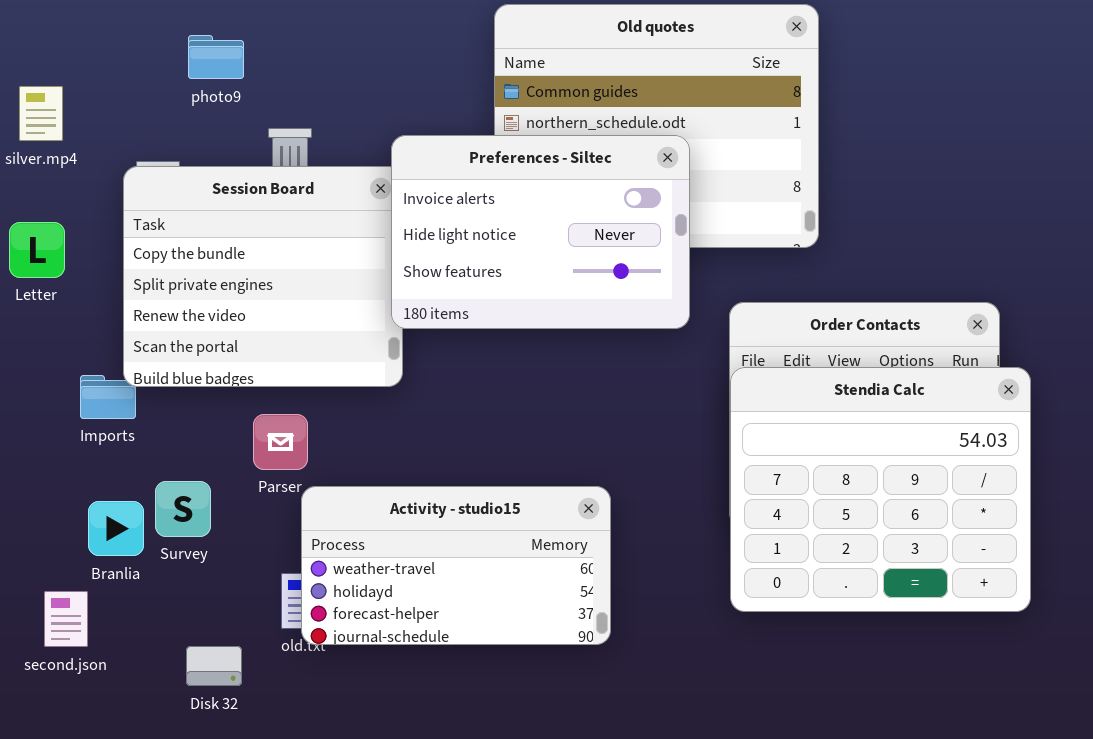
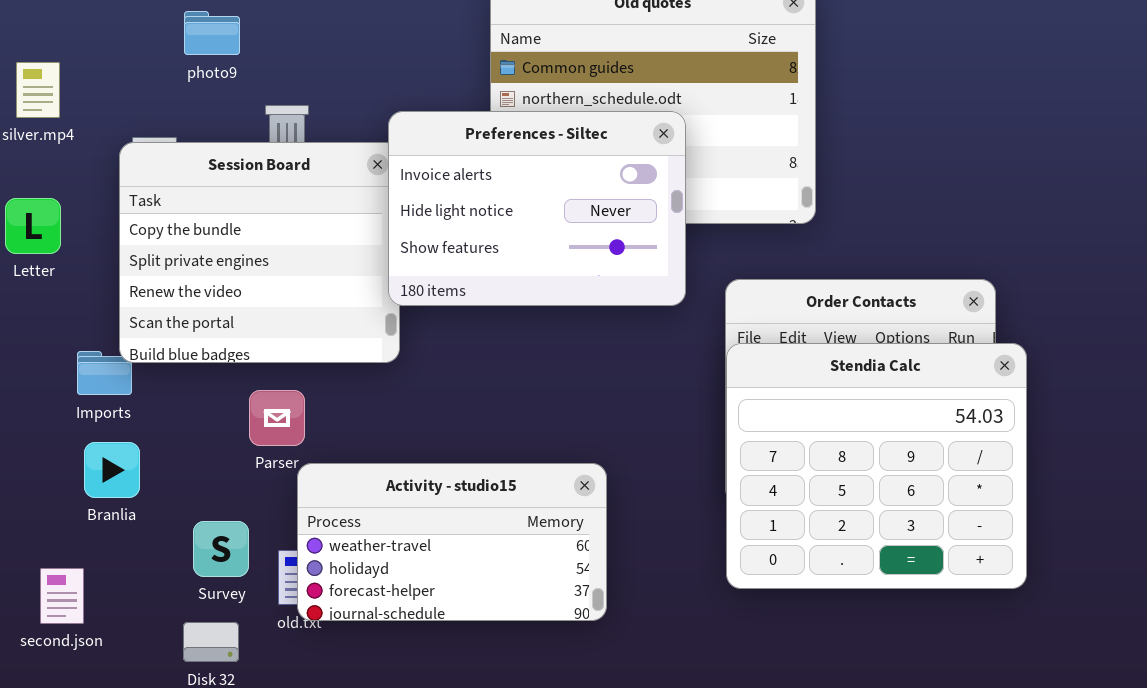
Survey: [155,481,211,537] -> [193,521,249,577], moved
Branlia: [88,501,144,556] -> [84,442,140,498], moved

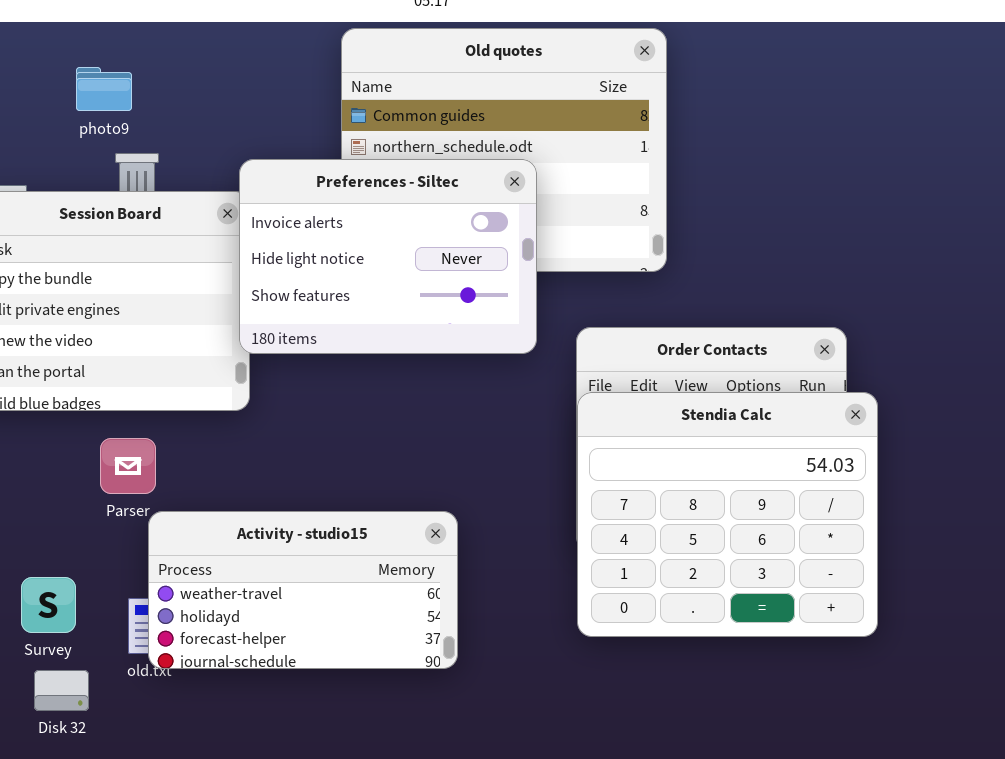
photo9: [184,11,240,55] -> [76,67,132,111], moved
Survey: [193,521,249,577] -> [21,577,76,633], moved

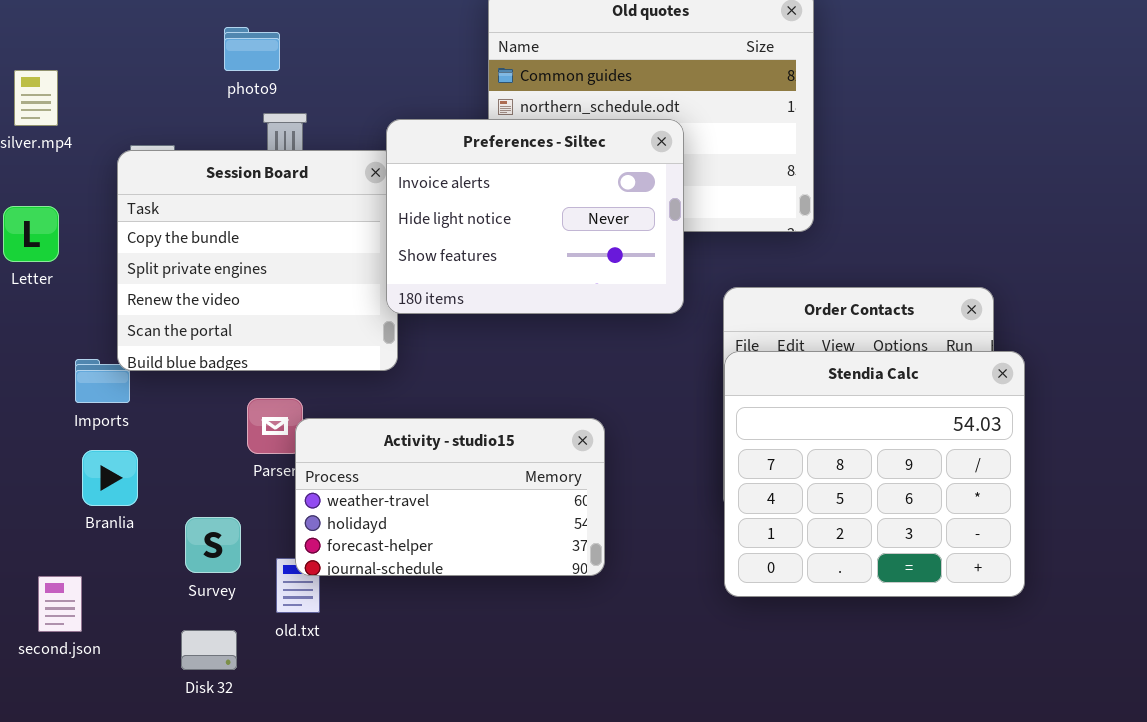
Activity - studio15: [148,511,458,669] -> [295,418,605,576], moved
Survey: [21,577,76,633] -> [185,517,241,573], moved

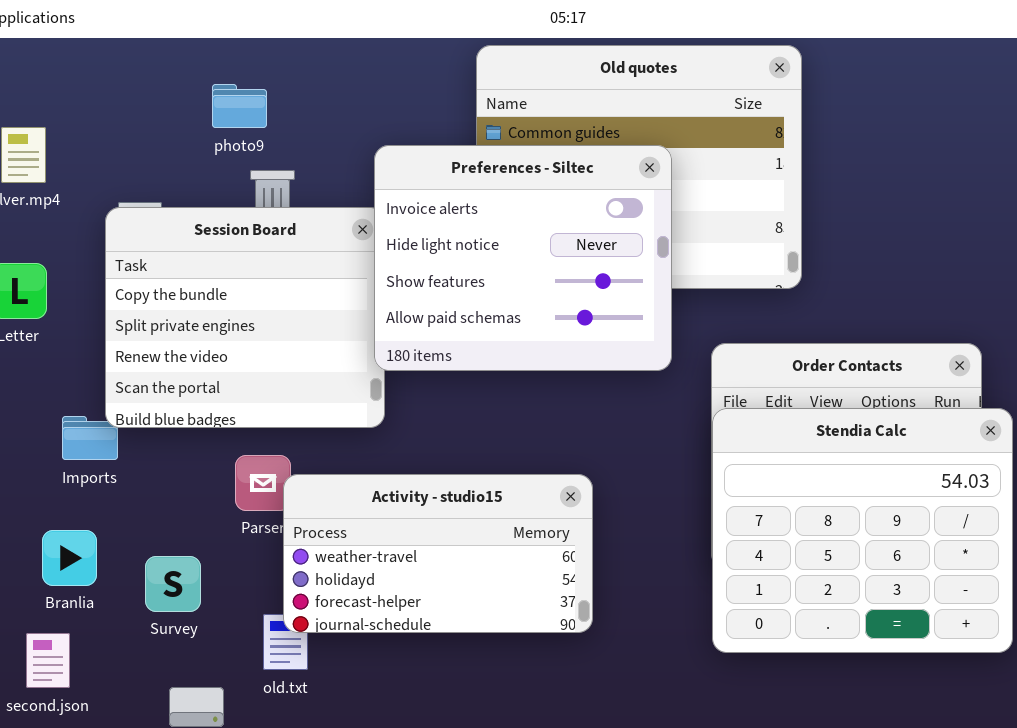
Preferences - Siltec: [386,119,684,314] -> [374,145,672,371], resized
Branlia: [82,450,138,506] -> [42,530,97,586], moved
Survey: [185,517,241,573] -> [145,556,201,612], moved

